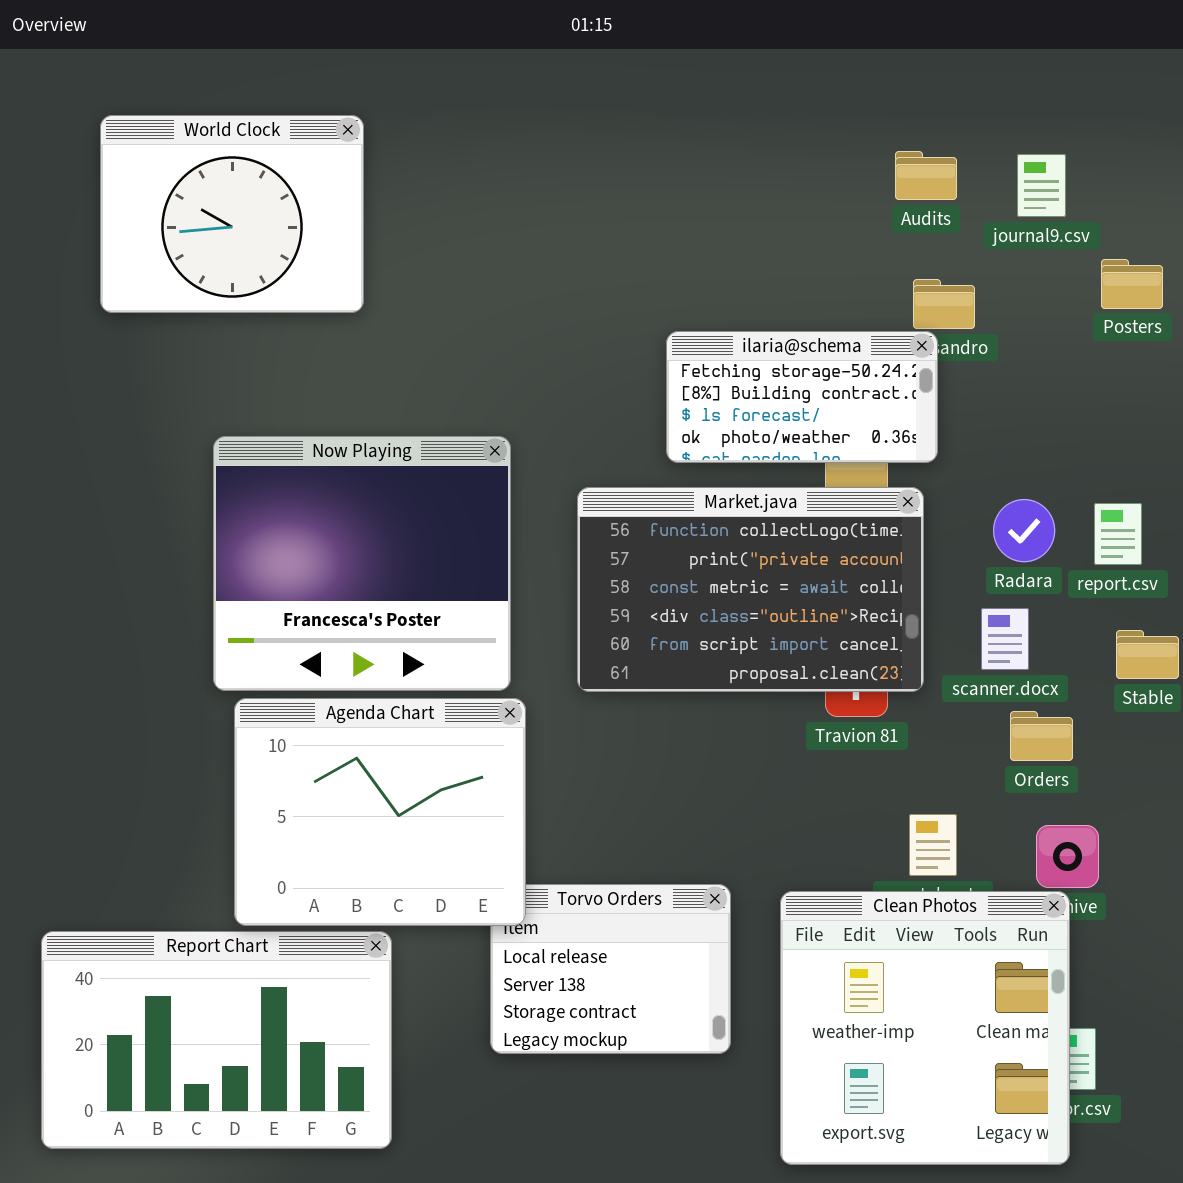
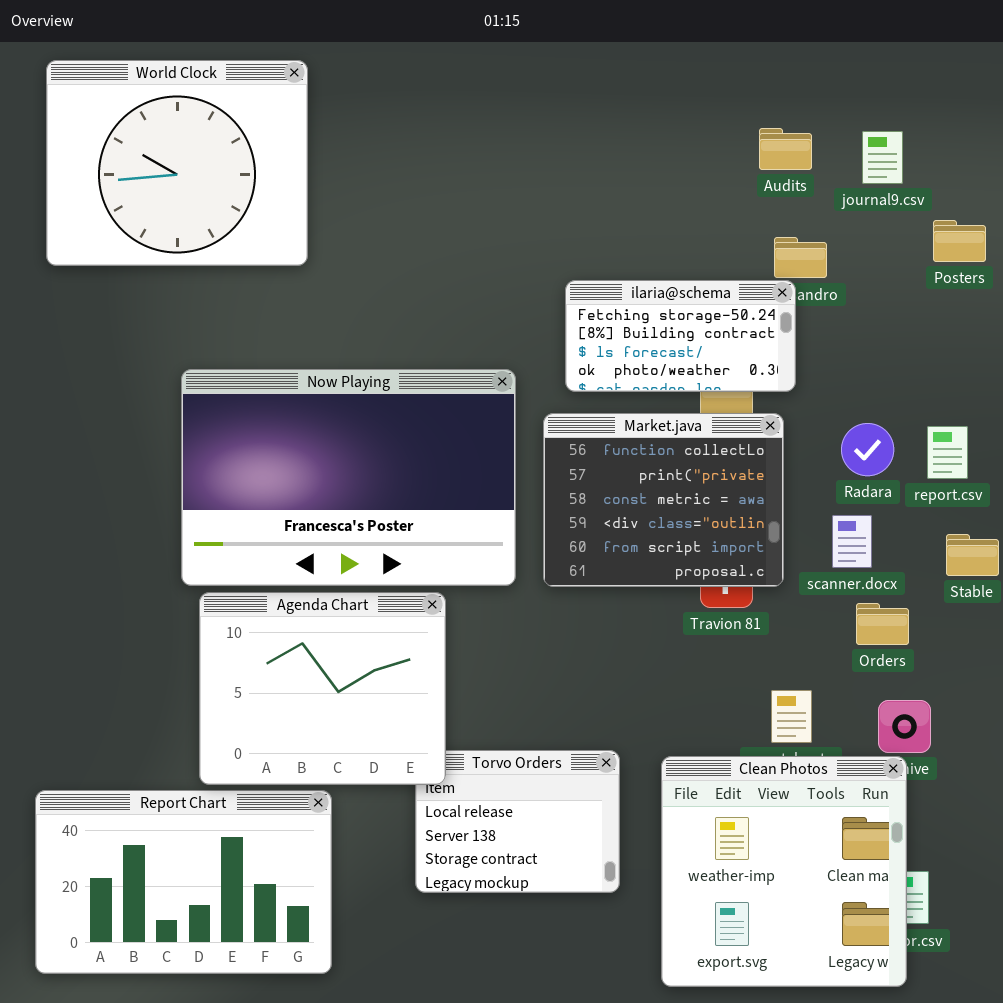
World Clock: [100,115,364,313] -> [46,60,308,266], resized
Now Playing: [213,436,511,691] -> [181,369,516,586], resized
Market.java: [577,487,924,692] -> [543,413,784,587], resized

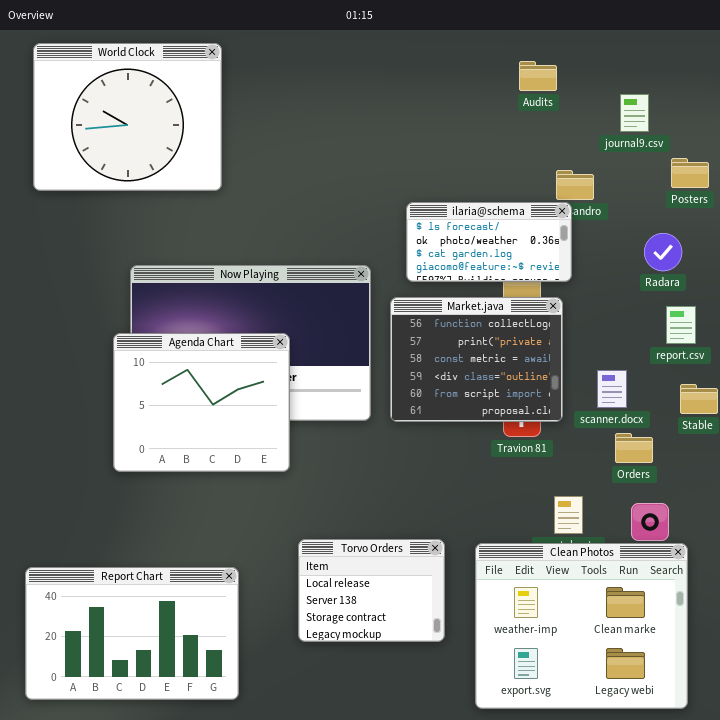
Audits: [759,128,812,170] -> [519,61,557,91], moved
ilaria@schema: [565,280,796,392] -> [406,202,572,282], scrolled down 2 rows
Radara: [841,423,894,476] -> [644,233,682,271], moved
Agenda Chart: [199,592,446,785] -> [113,333,290,472], moved
Clean Photos: [661,756,907,987] -> [475,543,688,709], resized

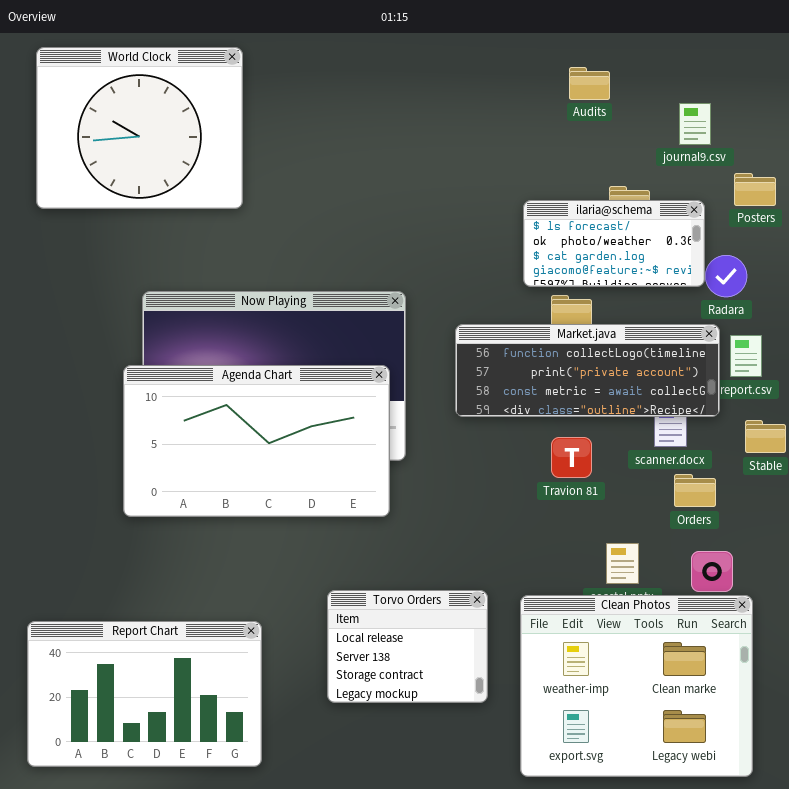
ilaria@schema: [406,202,572,282] -> [523,200,705,287], moved
Market.java: [390,297,563,422] -> [455,324,720,417], moved, resized
Agenda Chart: [113,333,290,472] -> [123,365,390,517], resized

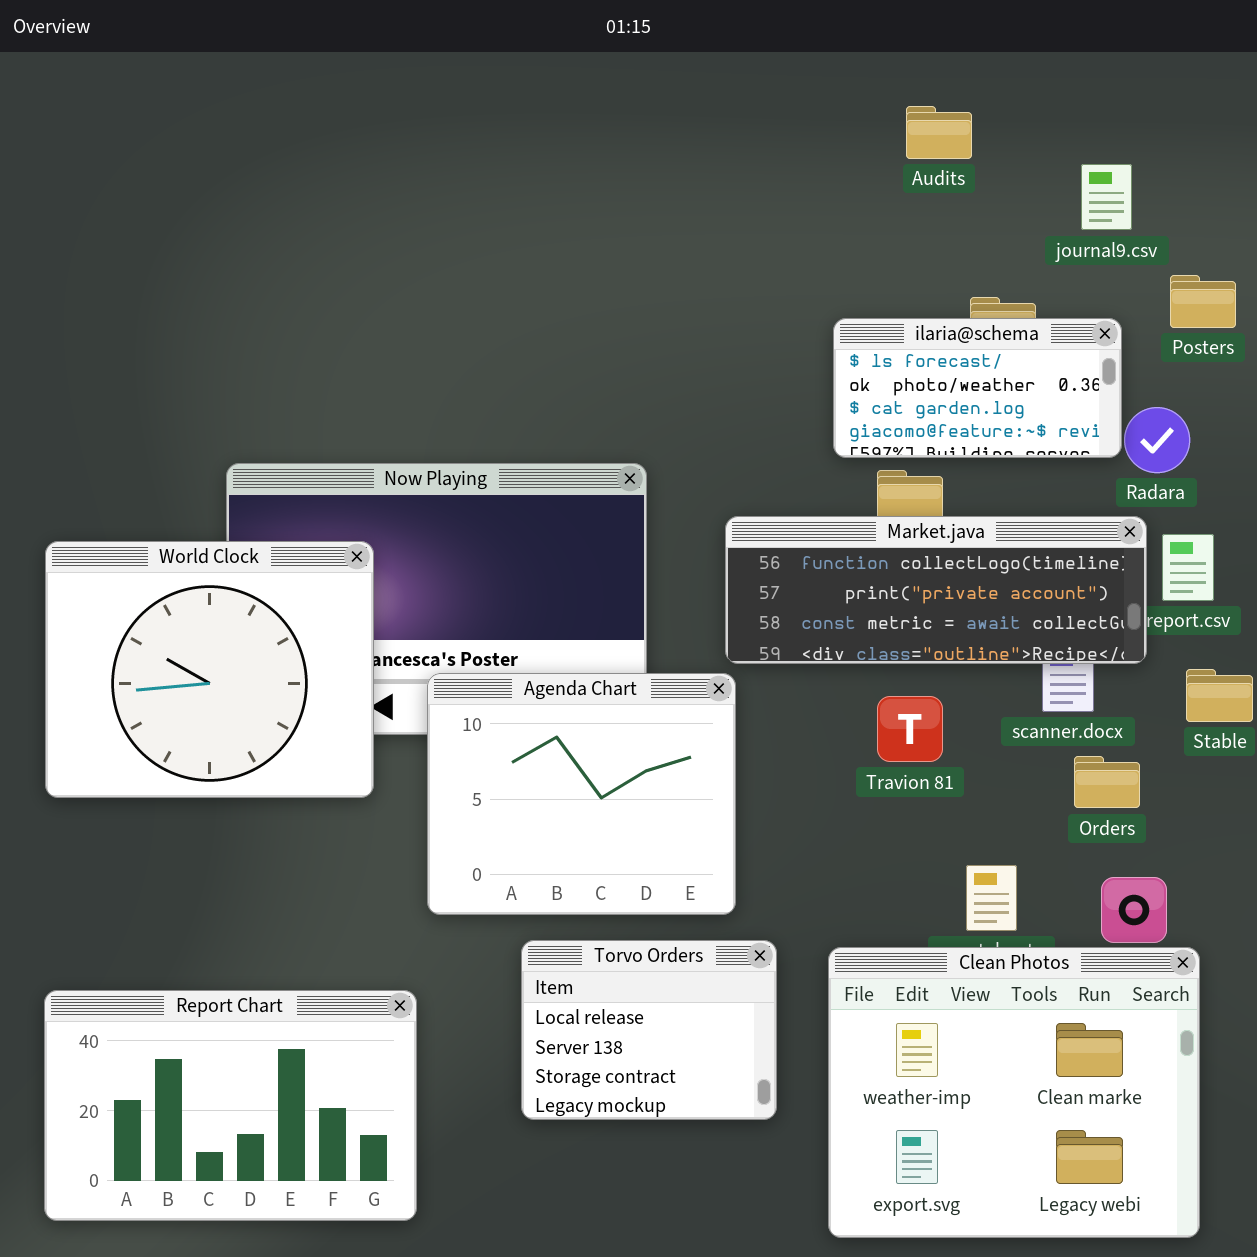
World Clock: [36,47,243,209] -> [45,541,374,798], moved
Agenda Chart: [123,365,390,517] -> [427,673,736,915], moved, resized

